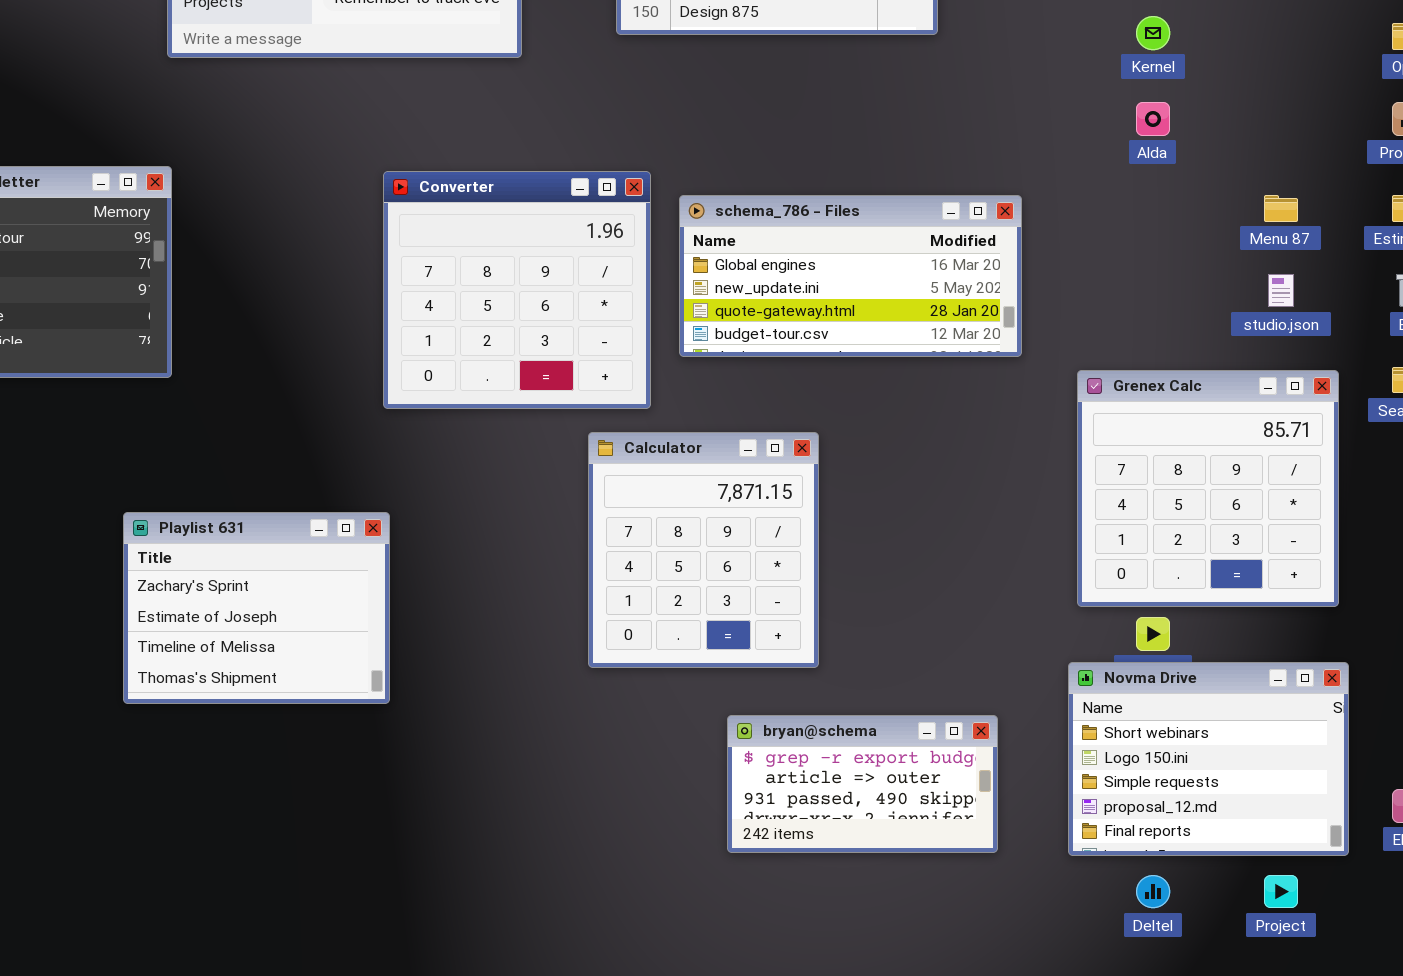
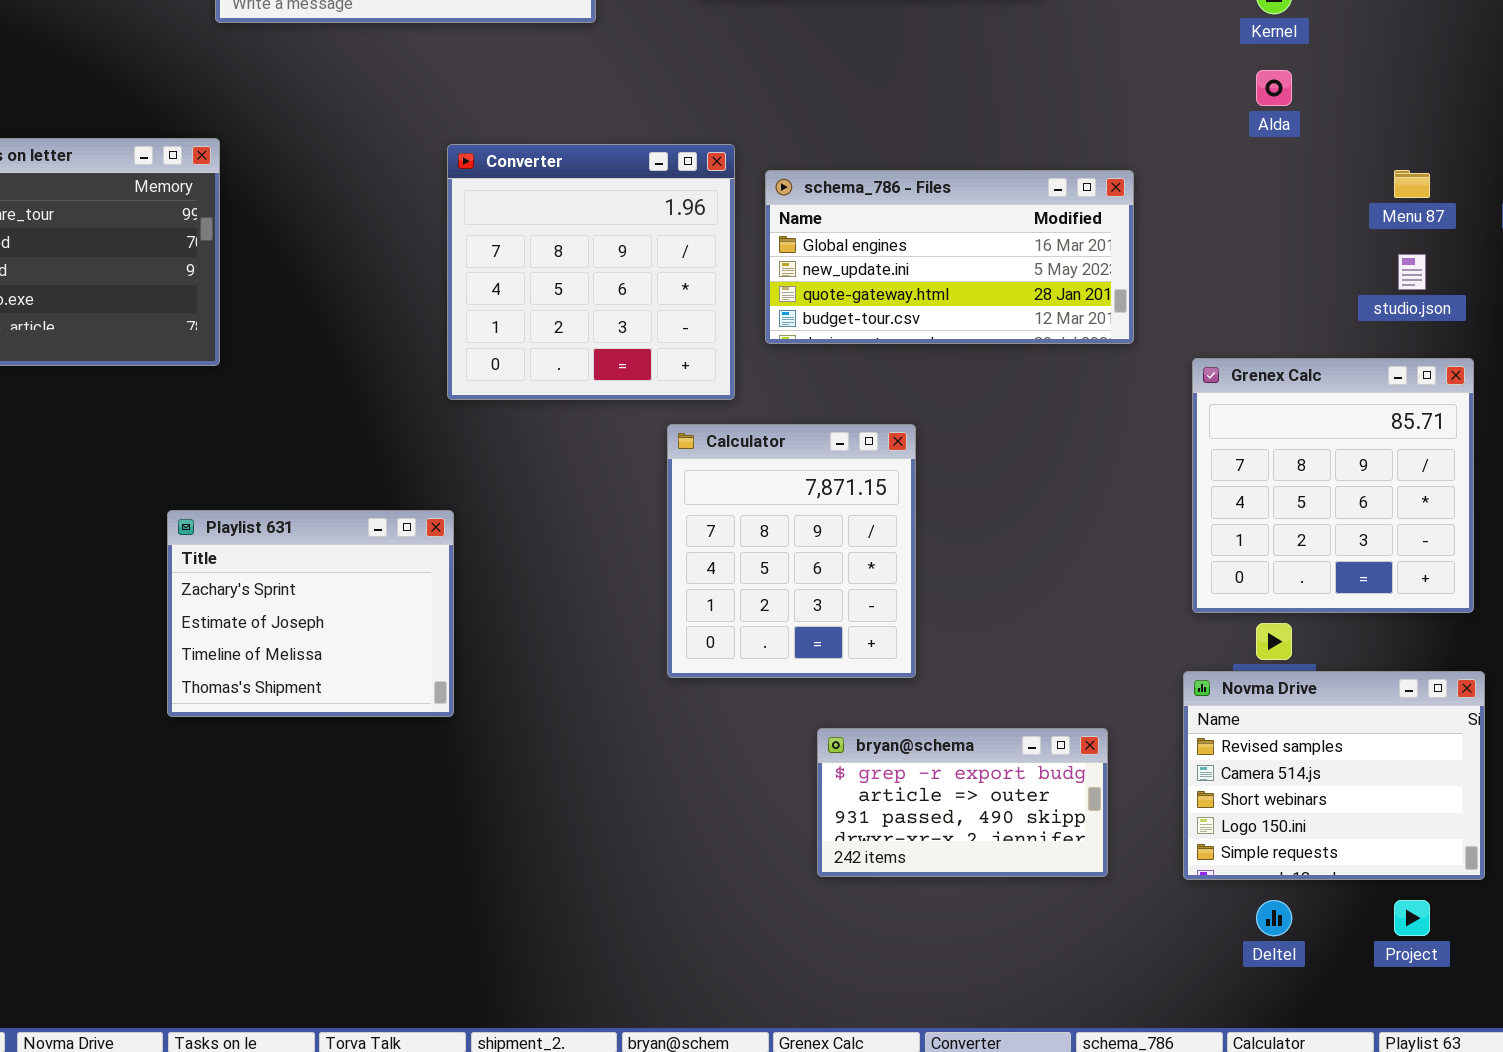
Novma Drive: [1068,662,1349,856] -> [1183,671,1485,880], scrolled up 2 rows

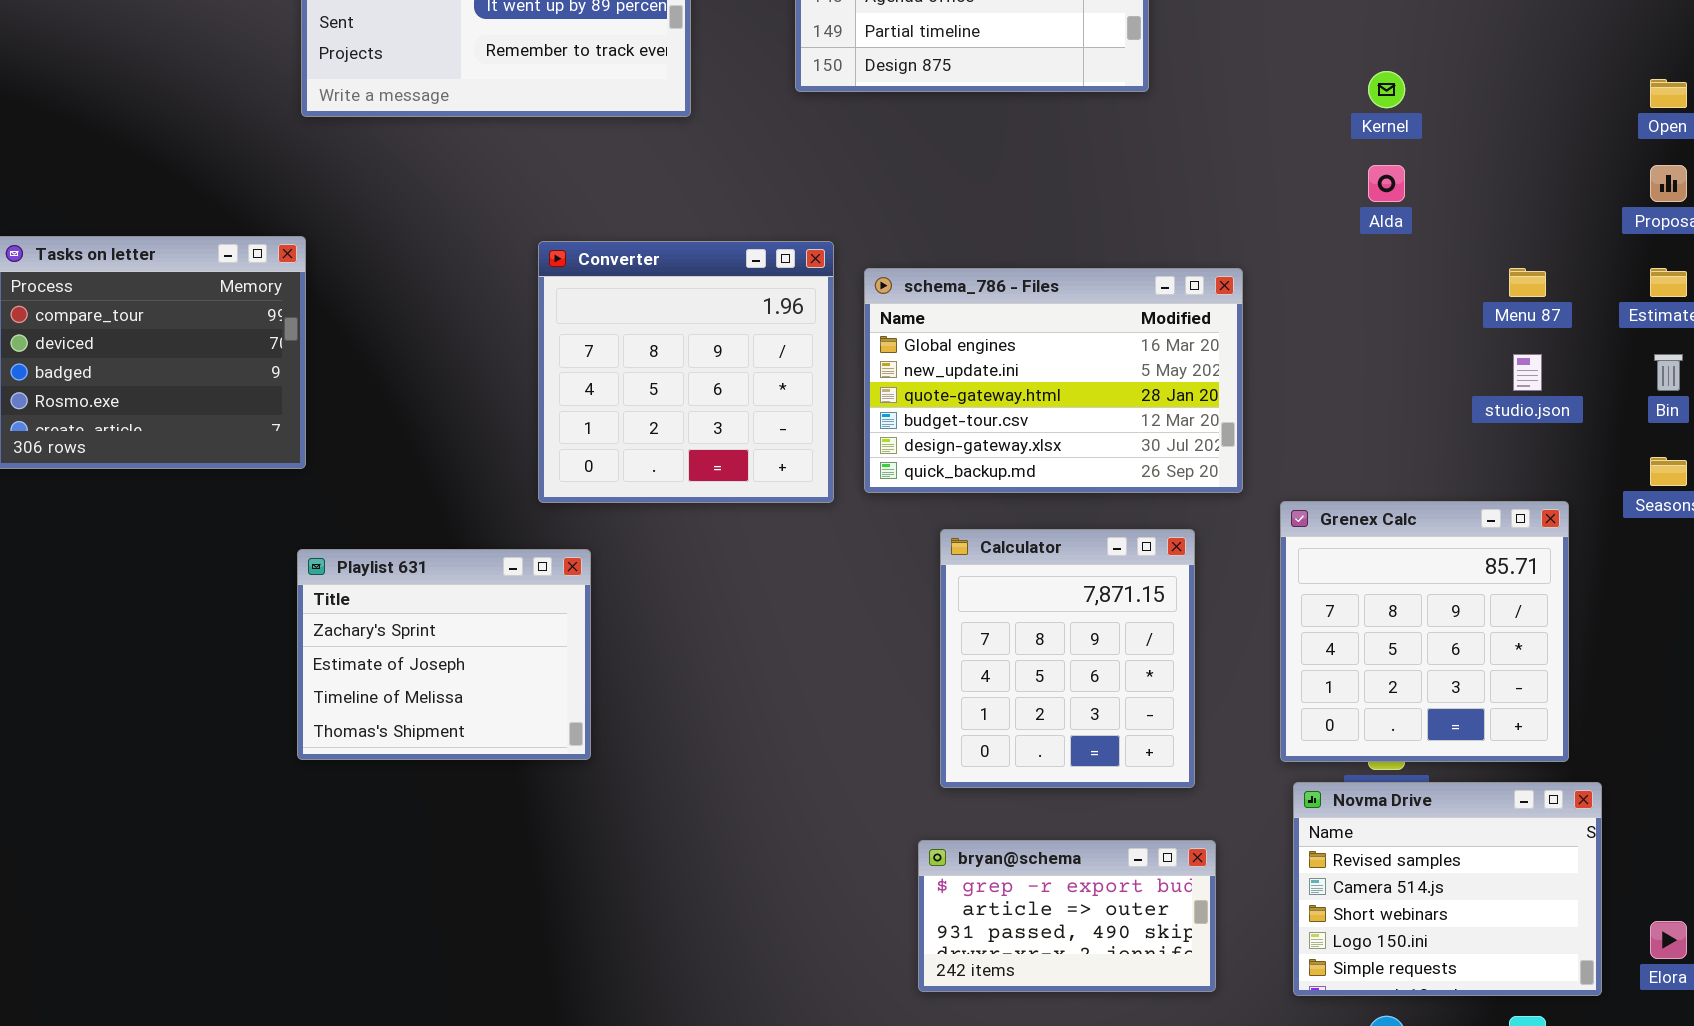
schema_786 - Files: [765,170,1134,344] -> [864,268,1243,493], resized
Grenex Calc: [1192,358,1474,613] -> [1280,501,1569,762], moved
Calculator: [667,424,916,678] -> [940,529,1195,788], moved
Playlist 631: [167,510,454,717] -> [297,549,591,760], moved

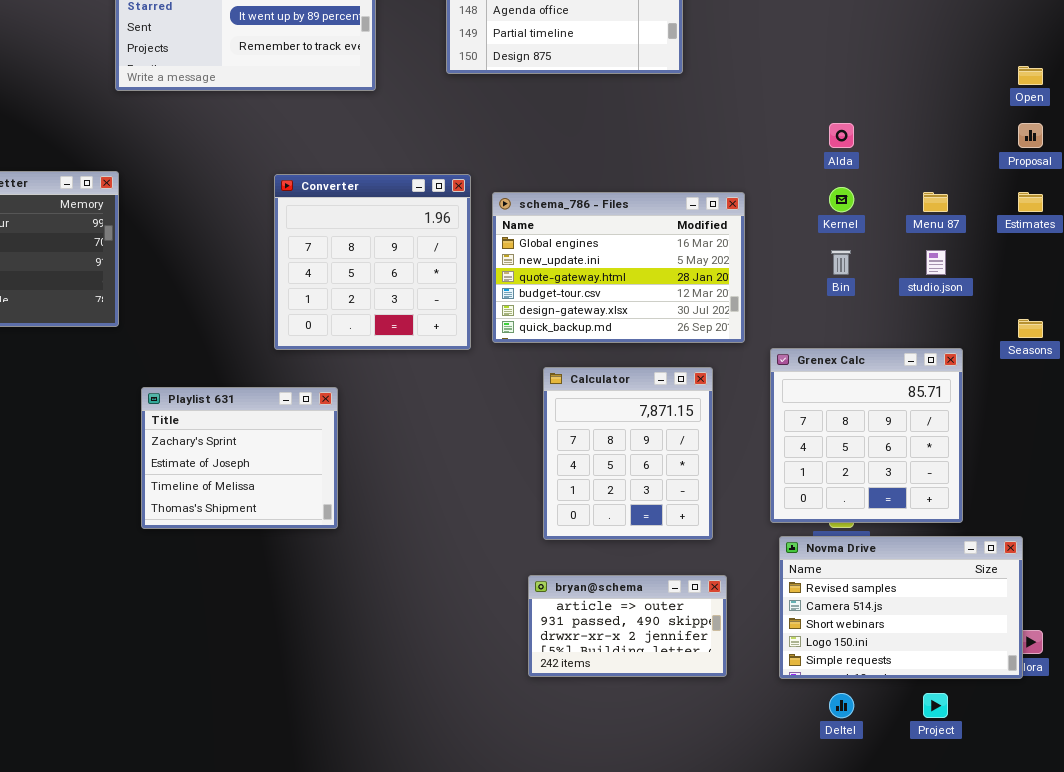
Kernel: [1368,71,1405,108] -> [829,187,854,212], moved
Bin: [1654,354,1683,391] -> [831,250,851,275], moved
Playlist 631: [297,549,591,760] -> [141,387,338,529], moved
Novma Drive: [1293,782,1602,996] -> [779,536,1023,679], resized
bryan@schema: [918,840,1216,992] -> [528,575,727,677], scrolled down 1 row

